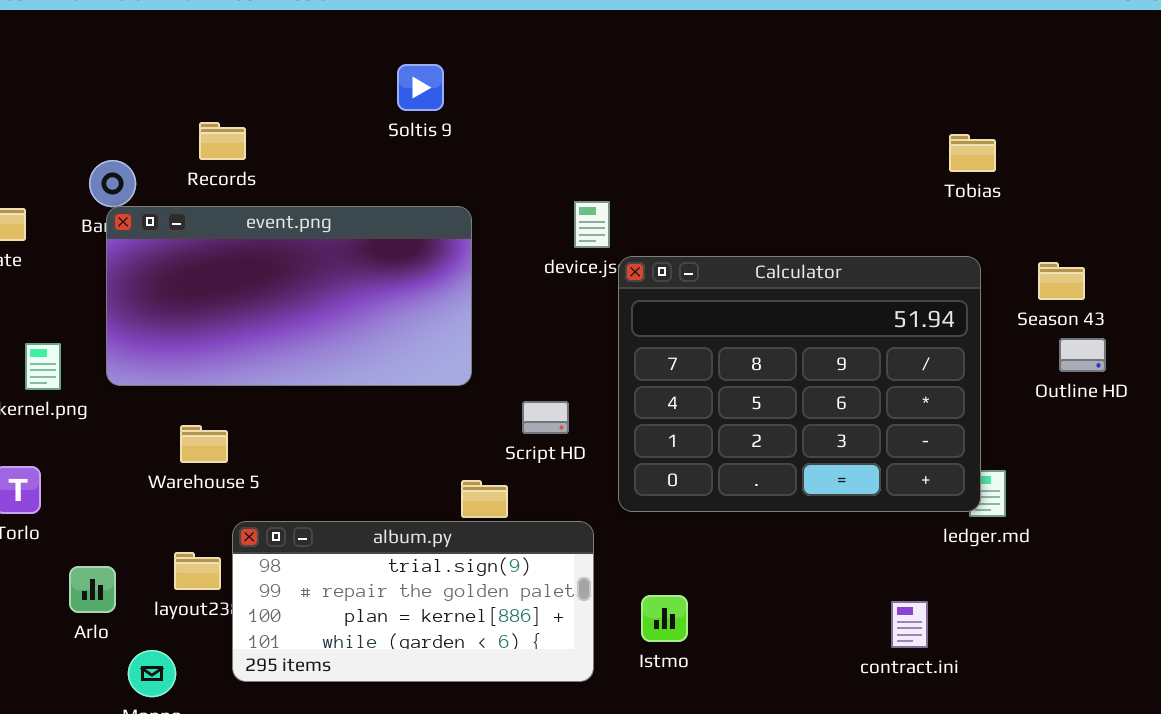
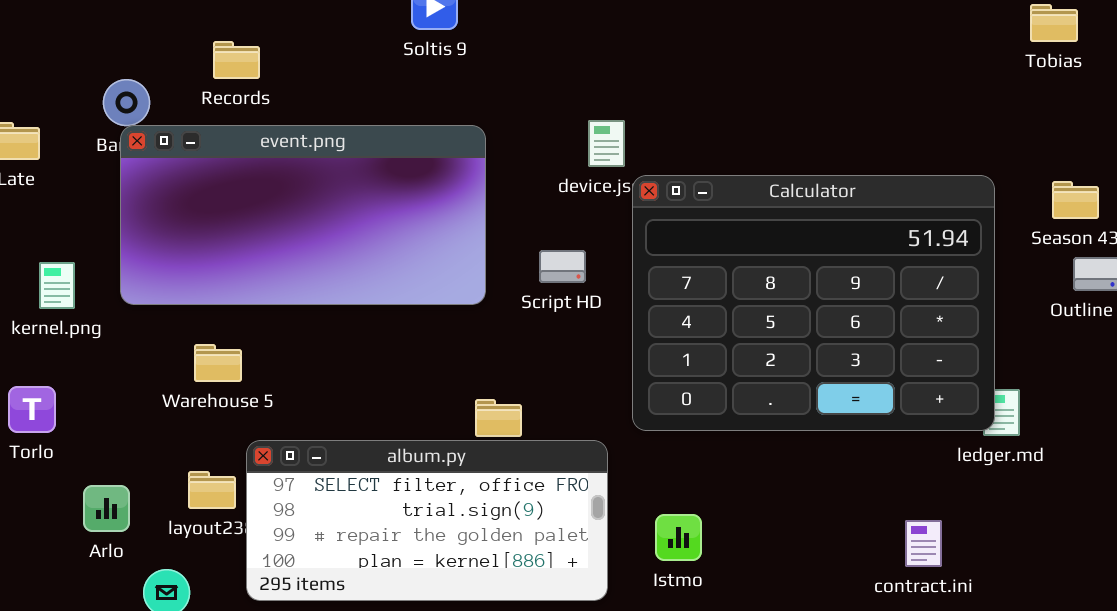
Tobias: [949,134,996,172] -> [1030,4,1078,42], moved
Script HD: [522,401,569,434] -> [539,250,586,283], moved
album.py: [232,521,594,682] -> [246,440,608,601], scrolled up 1 row

